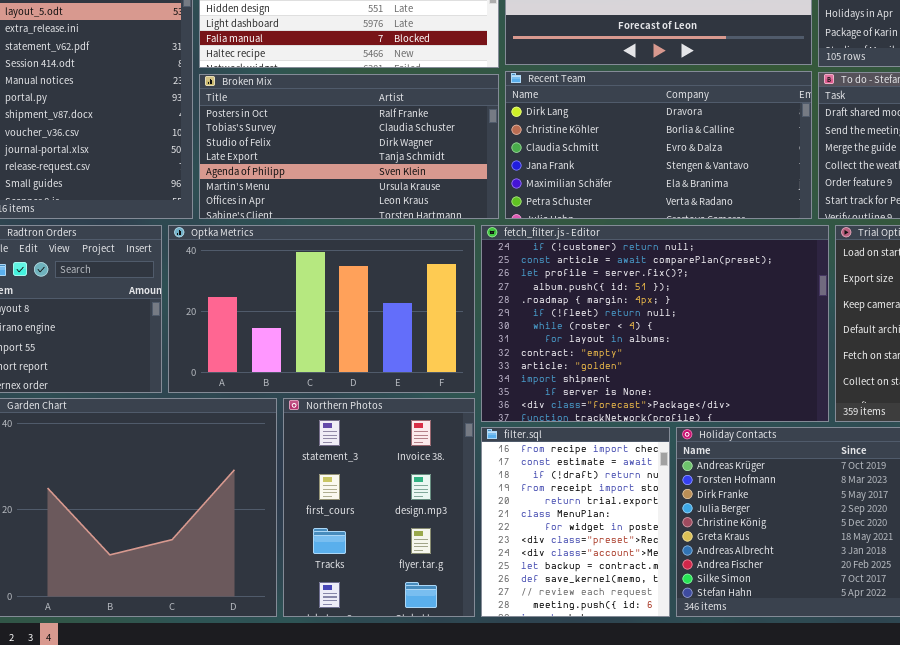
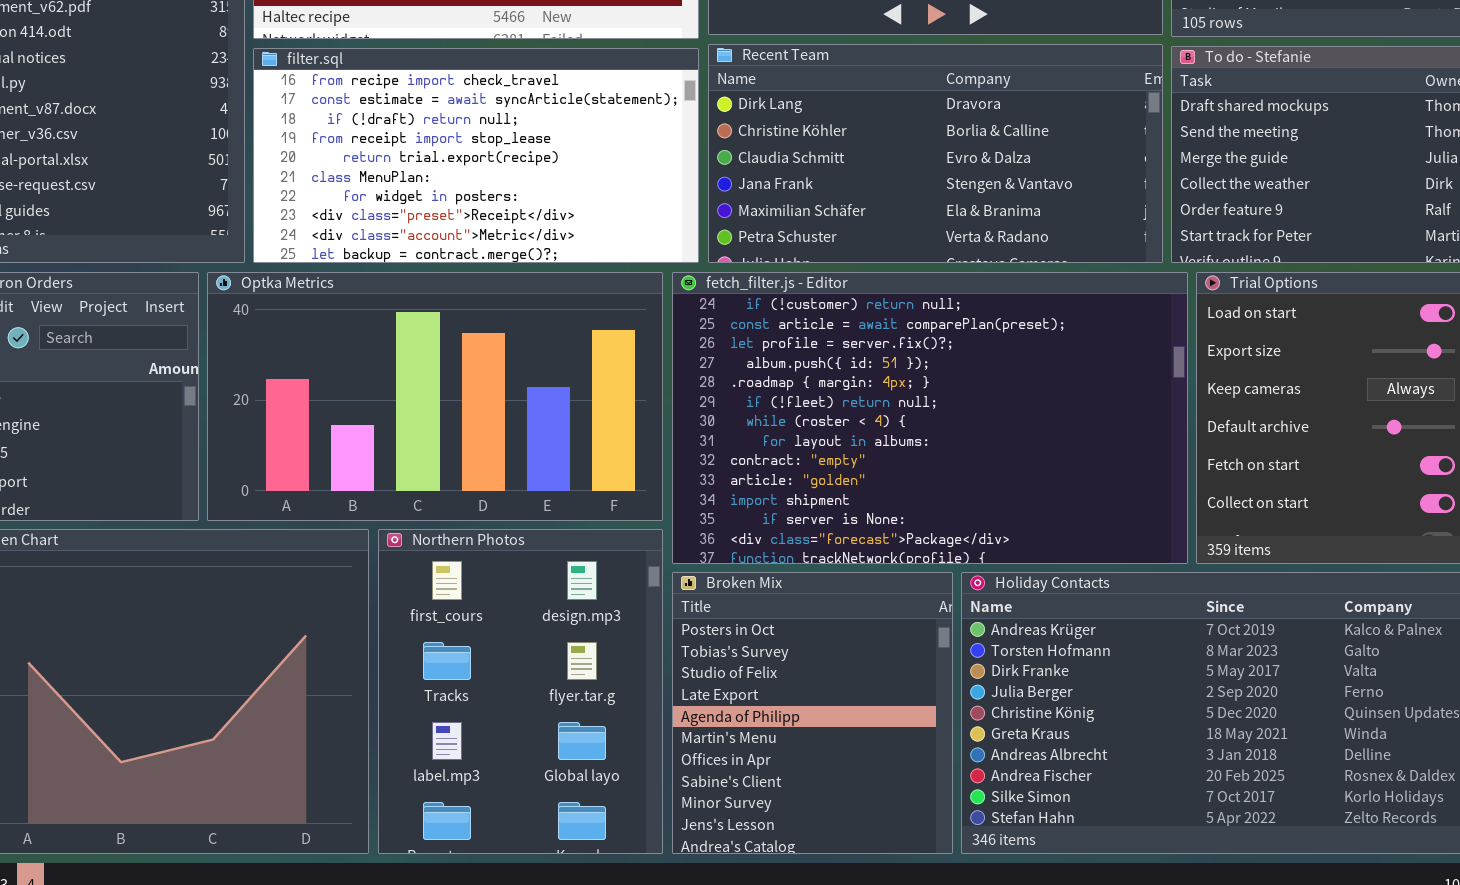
Broken Mix: [199,74,499,219] -> [672,572,953,854], moved, resized
Northern Photos: [283,398,475,617] -> [378,529,663,854], scrolled down 1 row
filter.sql: [481,427,670,617] -> [253,48,699,263], moved, resized

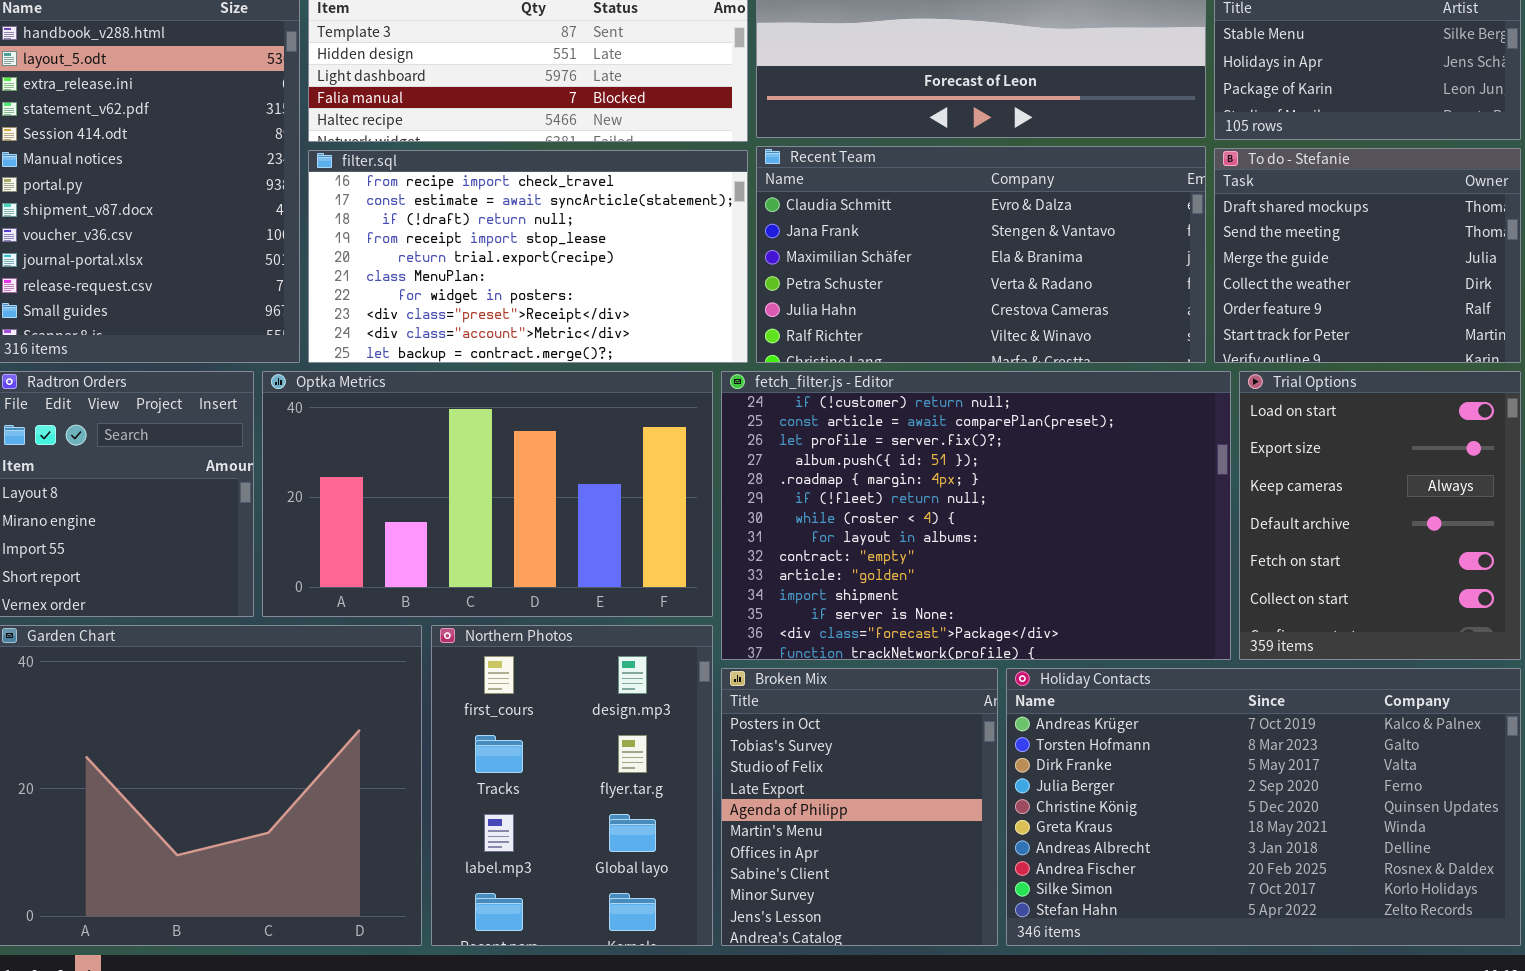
Recent Team: [708,44,1163,263] -> [756,146,1206,363], scrolled down 2 rows

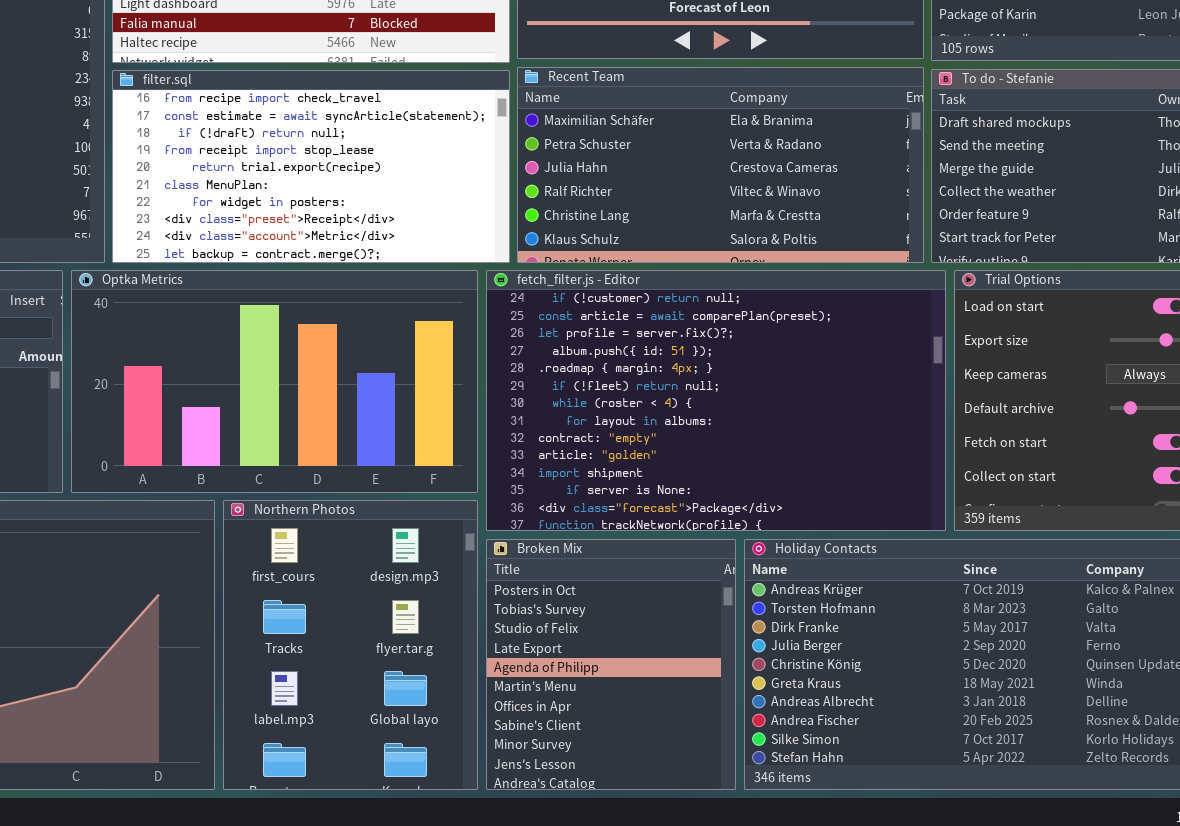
Recent Team: [756,146,1206,363] -> [517,67,924,263], scrolled down 2 rows

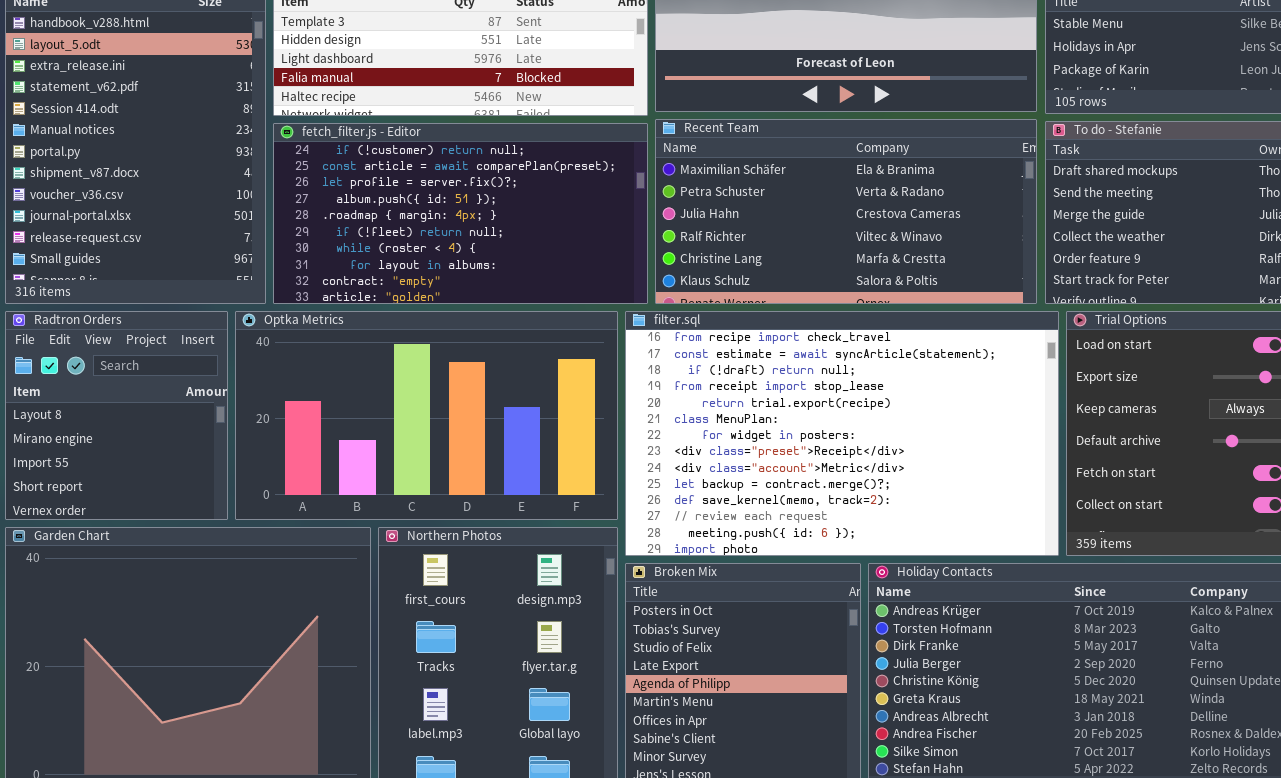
filter.sql: [112,70,510,263] -> [625,311,1059,556], moved, resized
fetch_filter.js - Editor: [486,270,946,531] -> [273,123,648,304], moved, resized

